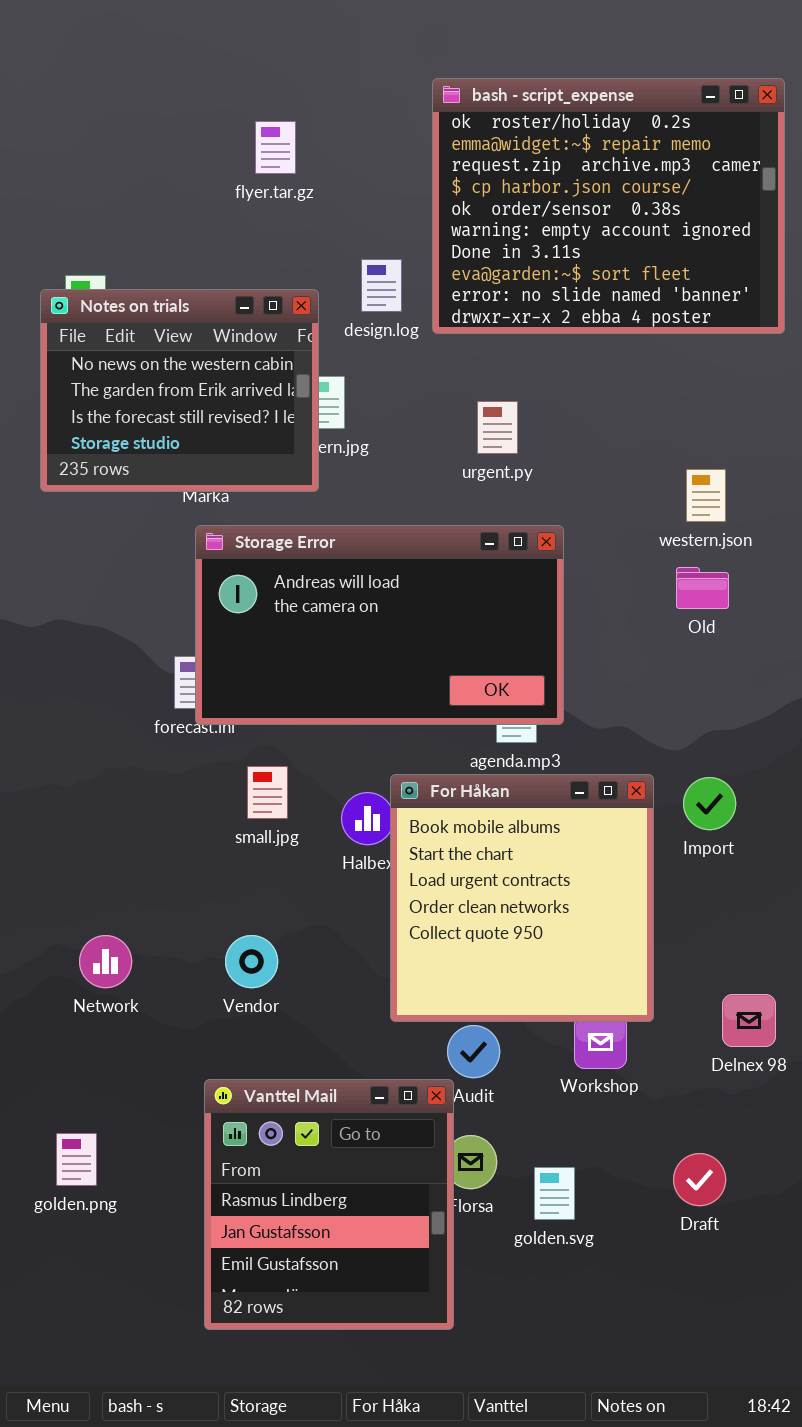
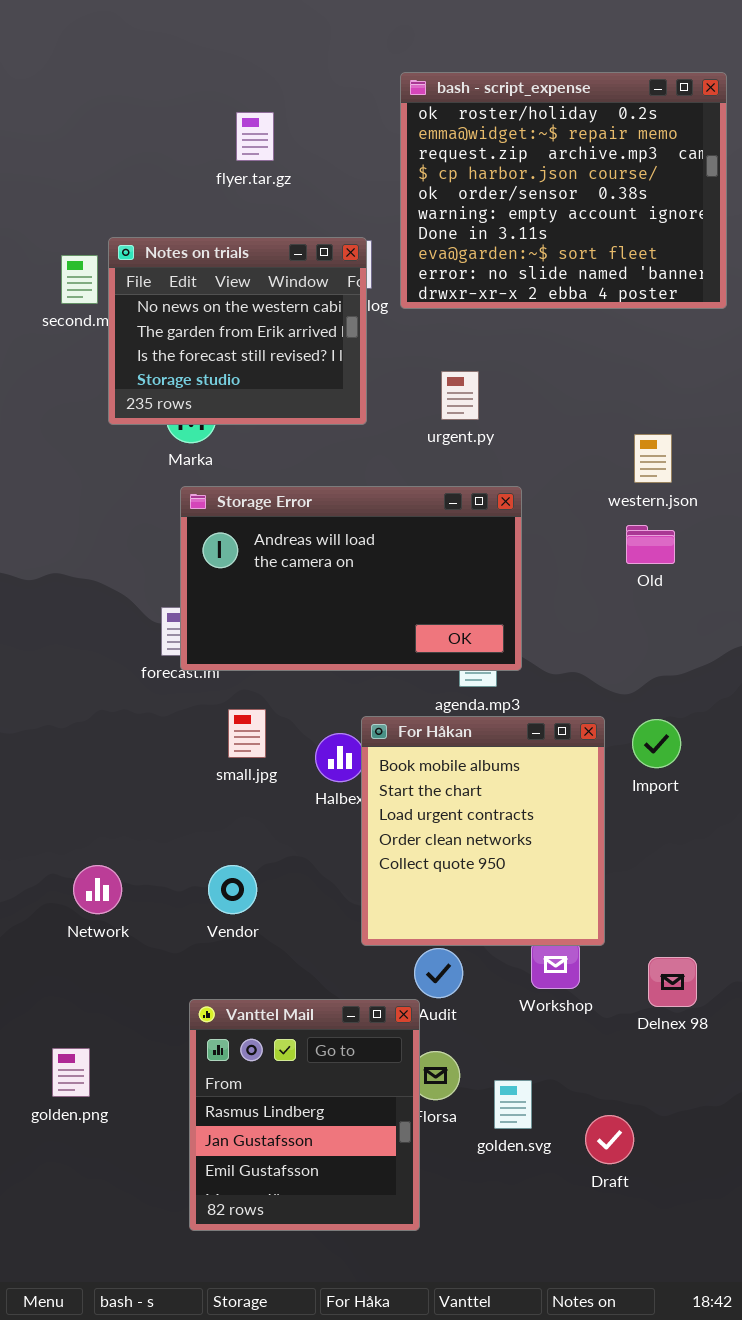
Notes on trials: [40,289,319,492] -> [108,237,367,425], moved
Delnex 98: [722,994,776,1047] -> [648,957,697,1007], moved
Draft: [673,1153,726,1206] -> [585,1115,634,1164], moved

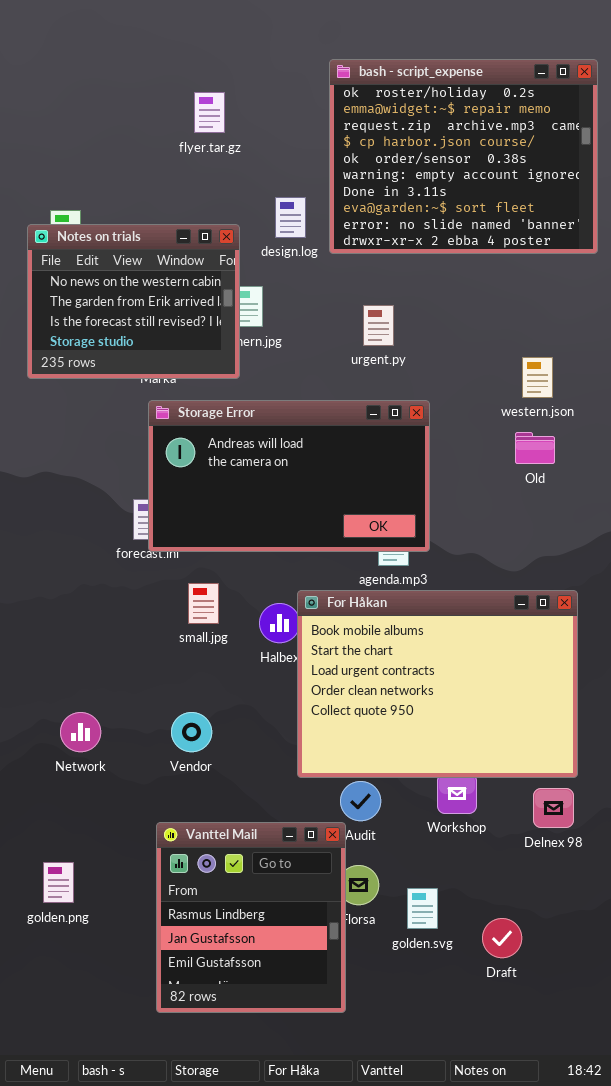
Notes on trials: [108,237,367,425] -> [27,224,240,379], moved
For Håkan: [361,716,605,946] -> [297,590,578,778], resized

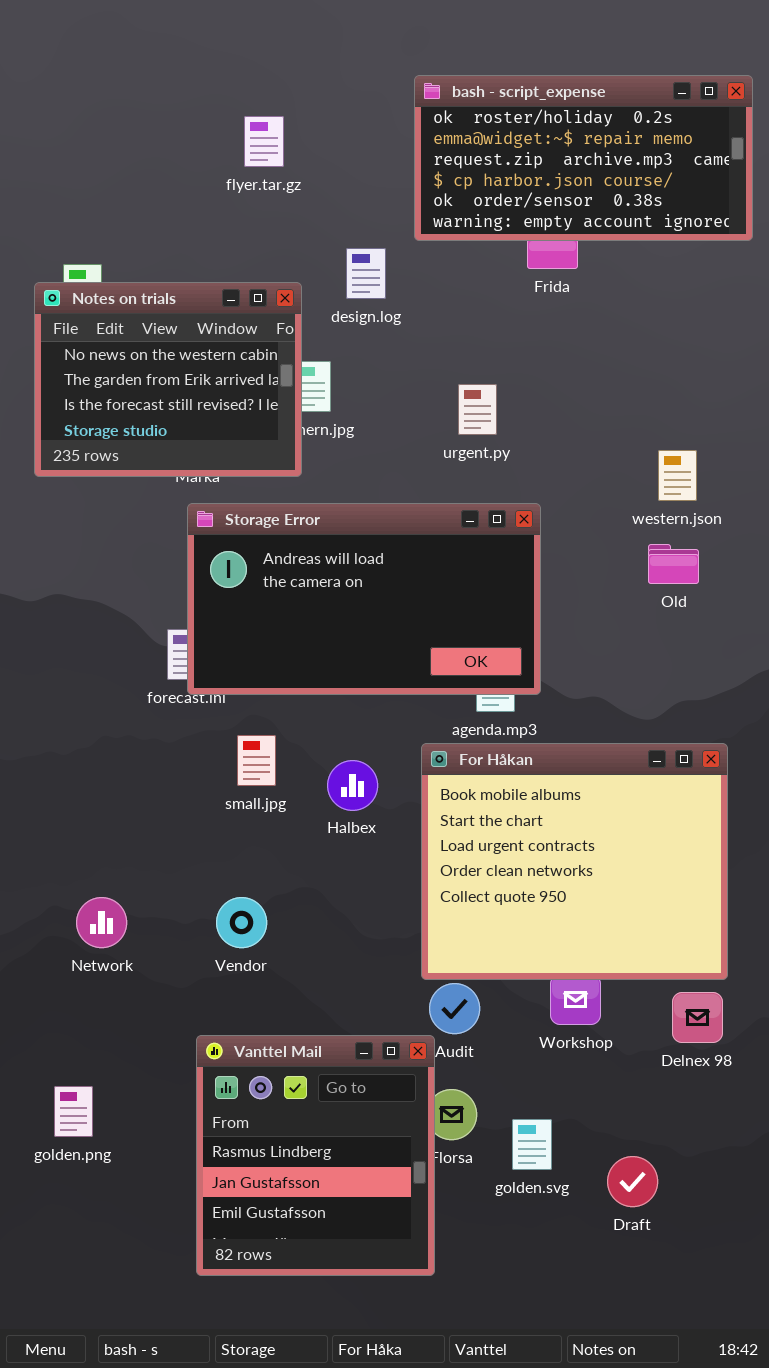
bash - script_expense: [329,59,598,254] -> [414,75,753,241], resized
For Håkan: [297,590,578,778] -> [421,743,728,980], resized

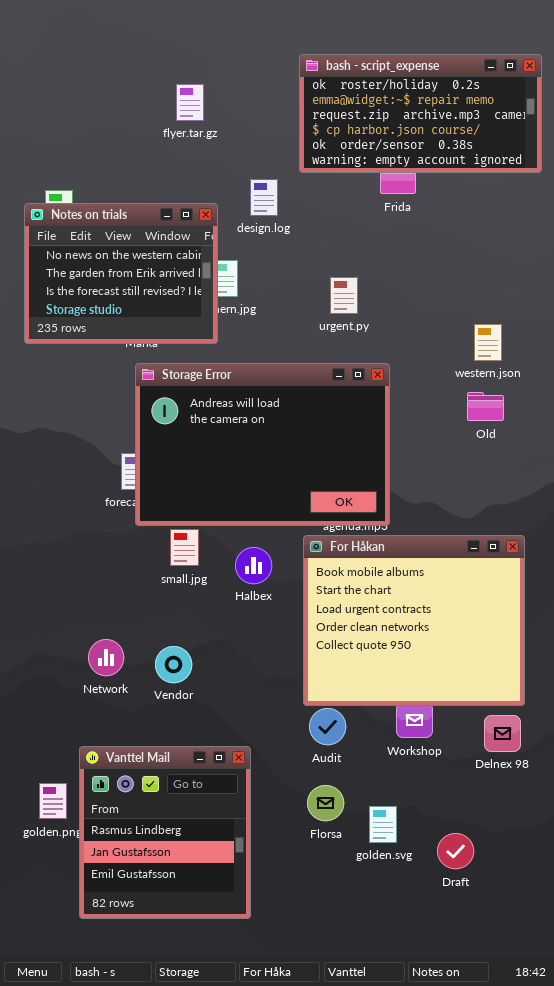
Storage Error: [187,503,541,695] -> [135,363,390,526], resized
Network: [76,897,127,948] -> [88,639,124,676], moved
Vanttel Mail: [196,1035,435,1276] -> [79,746,251,919], moved

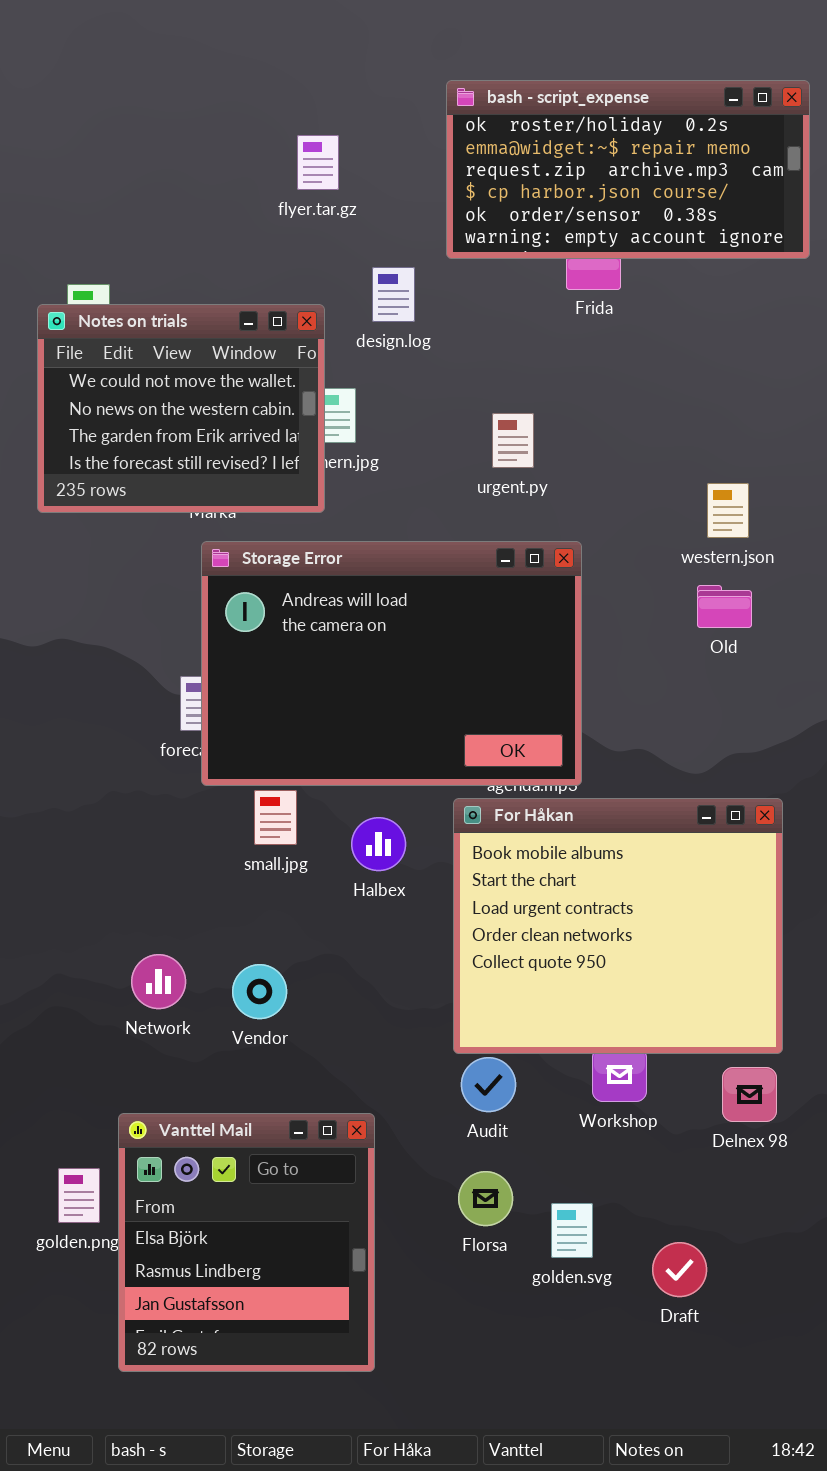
flyer.tar.gz: [176,84,204,121] -> [297,135,339,190], moved
Notes on trials: [24,203,218,344] -> [37,304,325,513], scrolled up 1 row
Vanttel Mail: [79,746,251,919] -> [118,1113,375,1372], scrolled up 1 row

